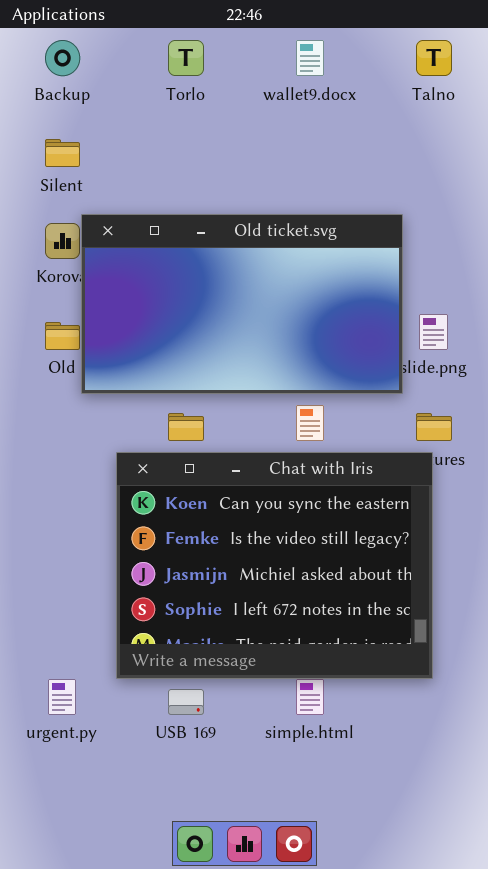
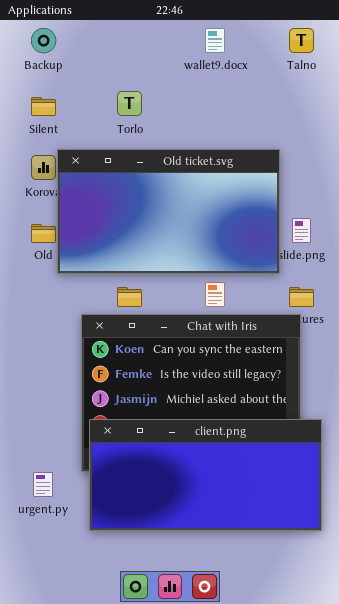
Torlo: [168,40,204,76] -> [117,91,142,116], moved
client.png: none -> [89,419,322,531], opened

